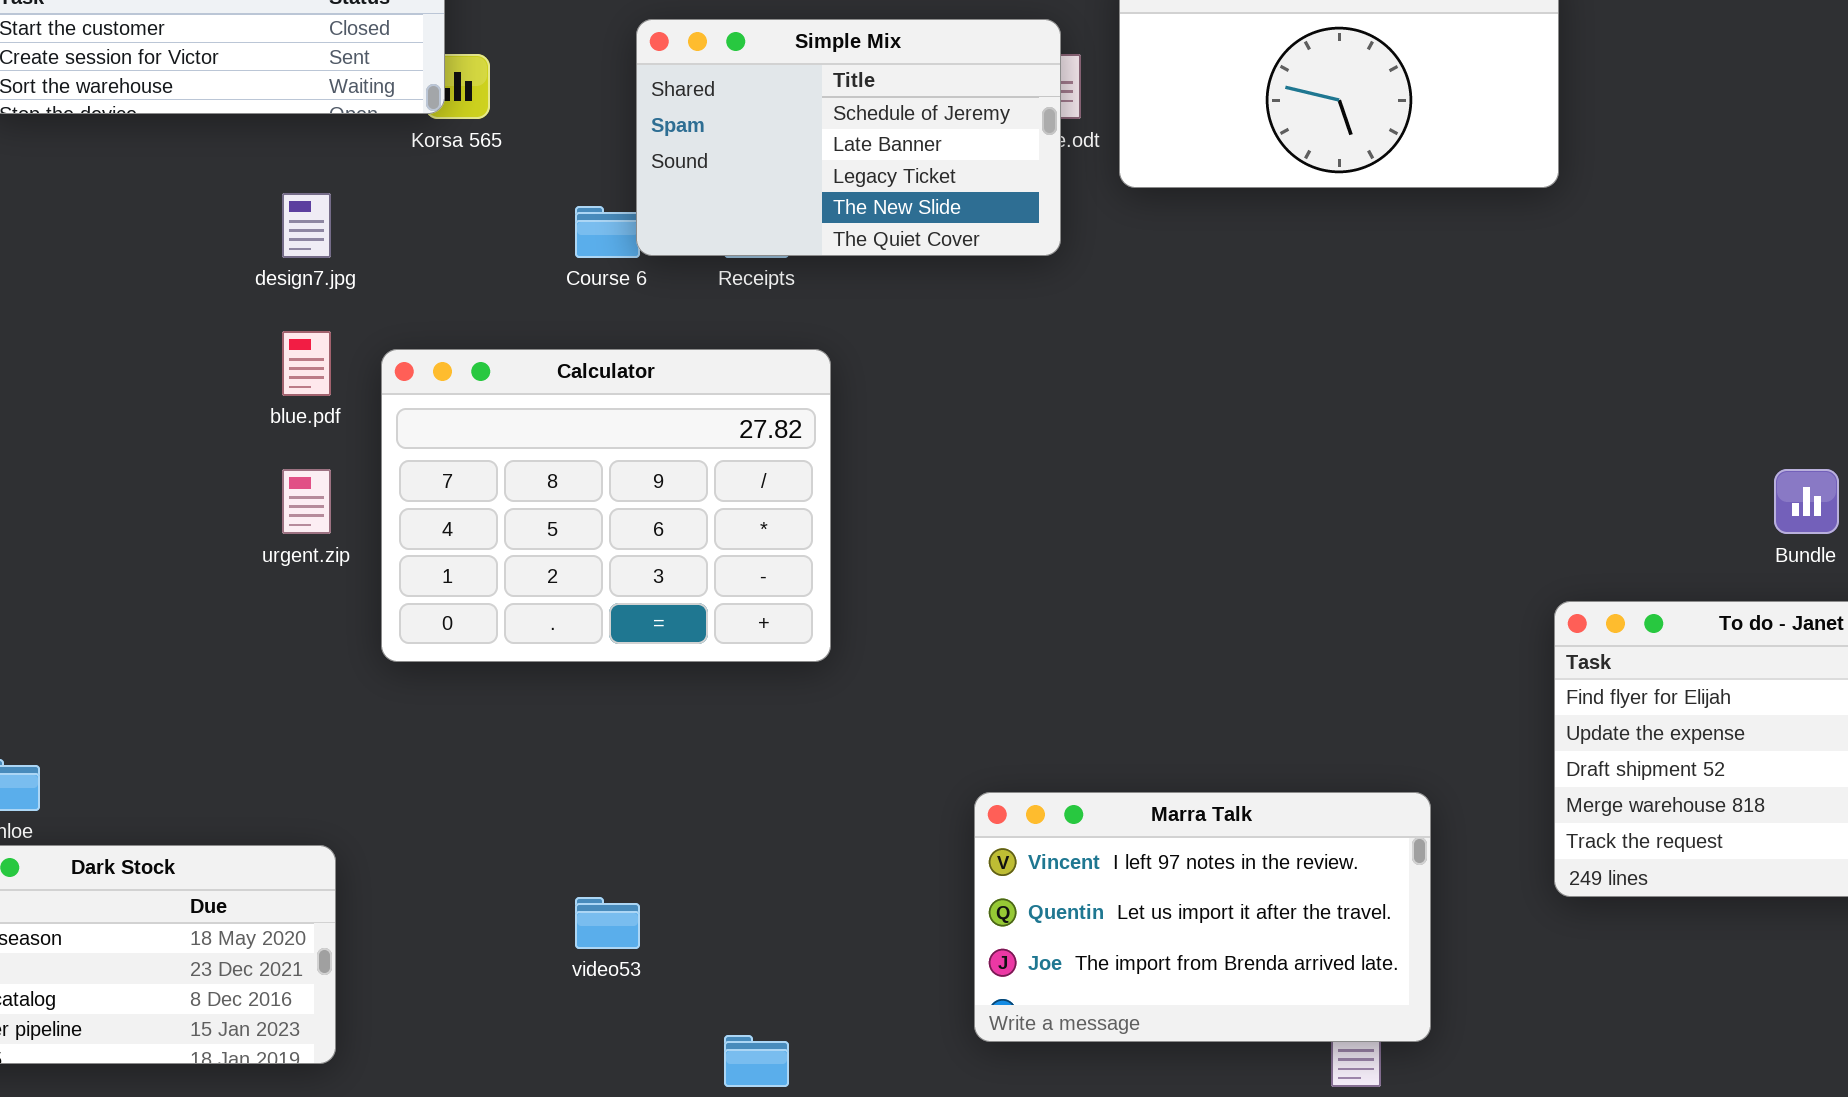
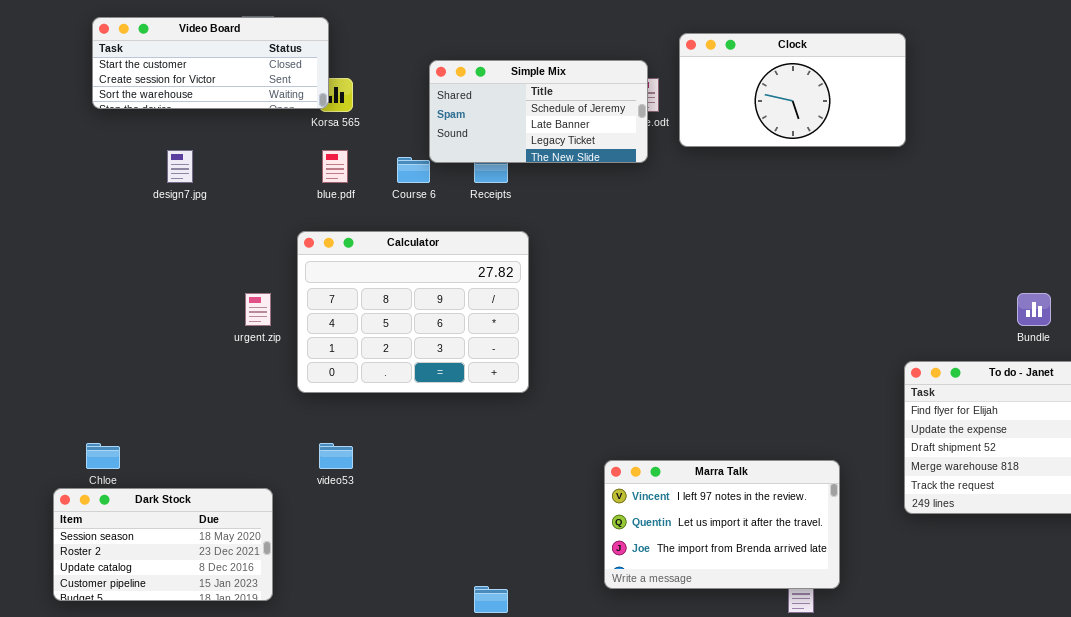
Simple Mix: [636,19,1061,256] -> [429,60,648,163], resized
design7.jpg: [282,193,331,258] -> [167,150,193,183], moved
blue.pdf: [282,331,331,396] -> [322,150,348,183], moved
video53: [575,897,640,949] -> [319,443,353,469], moved

